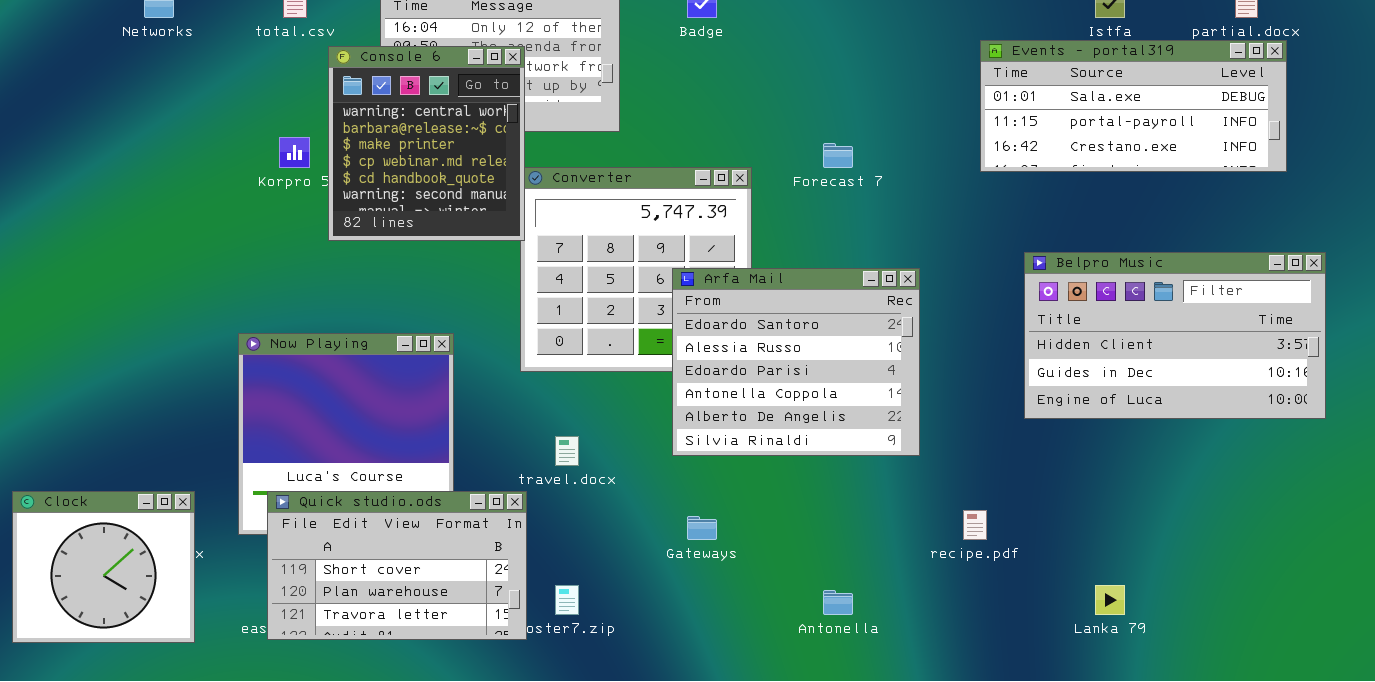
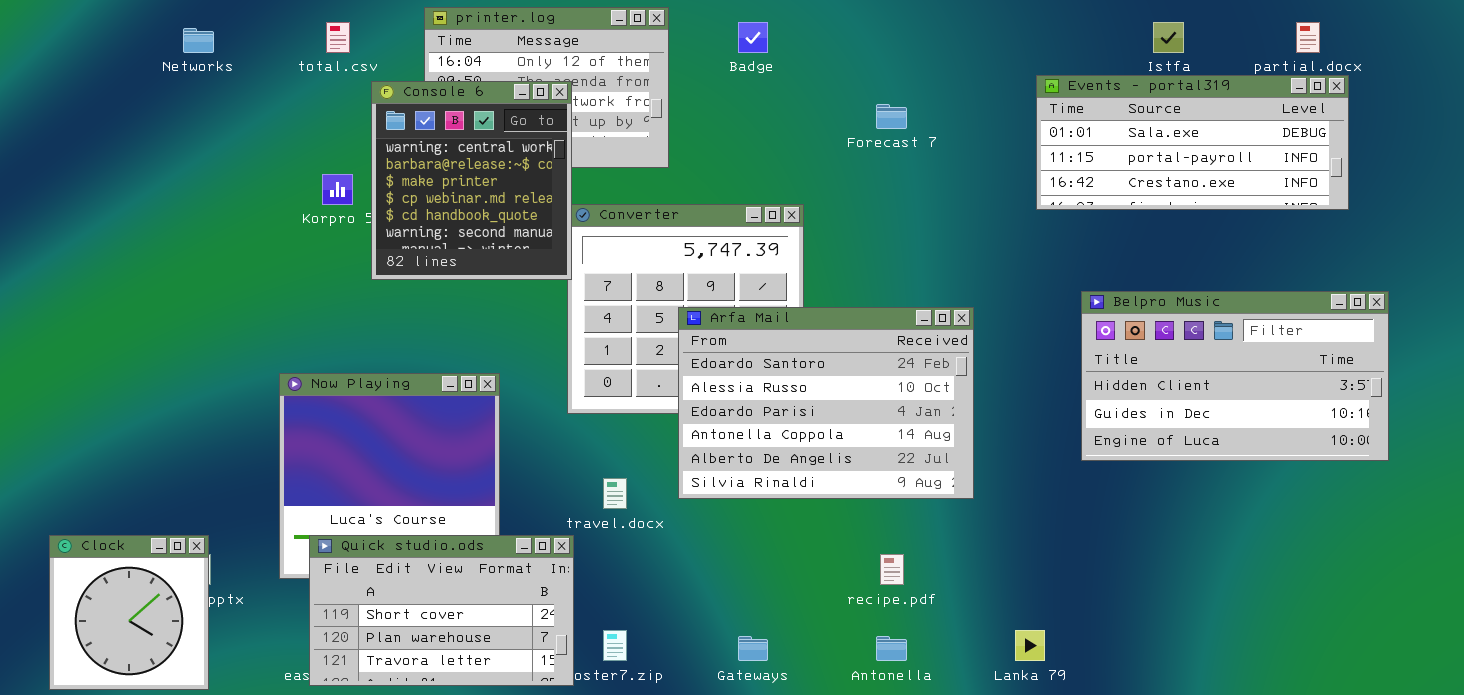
Forecast 7: [823,143,853,168] -> [876,104,907,129], moved
Arfa Mail: [672,268,920,456] -> [678,307,974,499], resized
Clock: [12,491,195,643] -> [49,535,209,690], resized
recipe.pdf: [963,510,987,540] -> [880,554,904,585], moved
Gateways: [687,516,717,540] -> [738,636,768,661], moved
Lanka 79: [1095,585,1125,615] -> [1015,630,1045,661], moved

